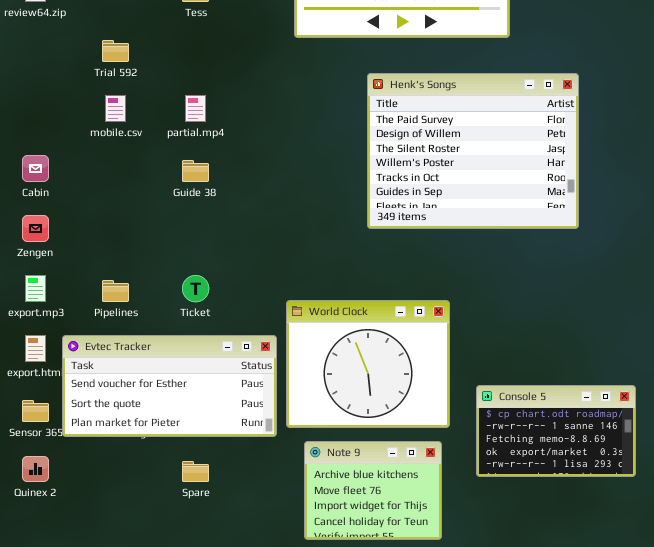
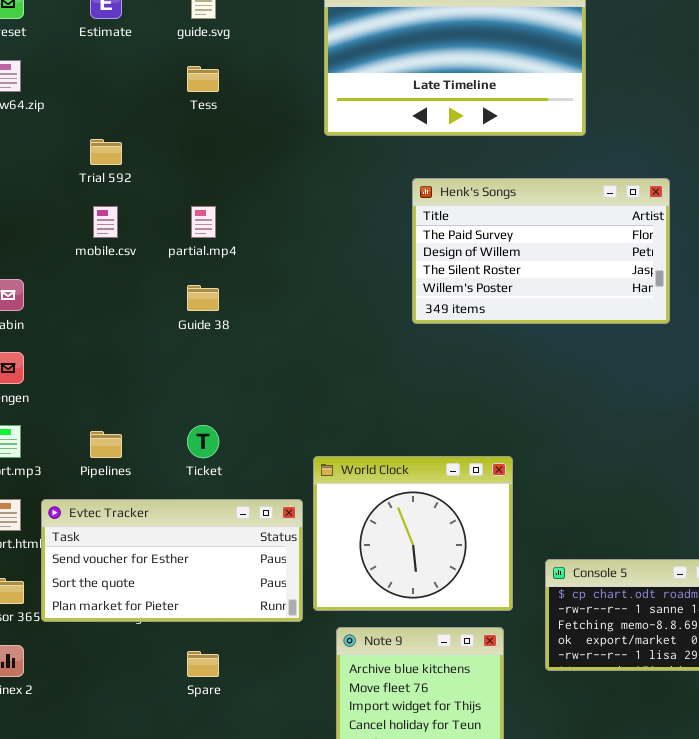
Henk's Songs: [367,73,579,229] -> [412,178,670,324], resized

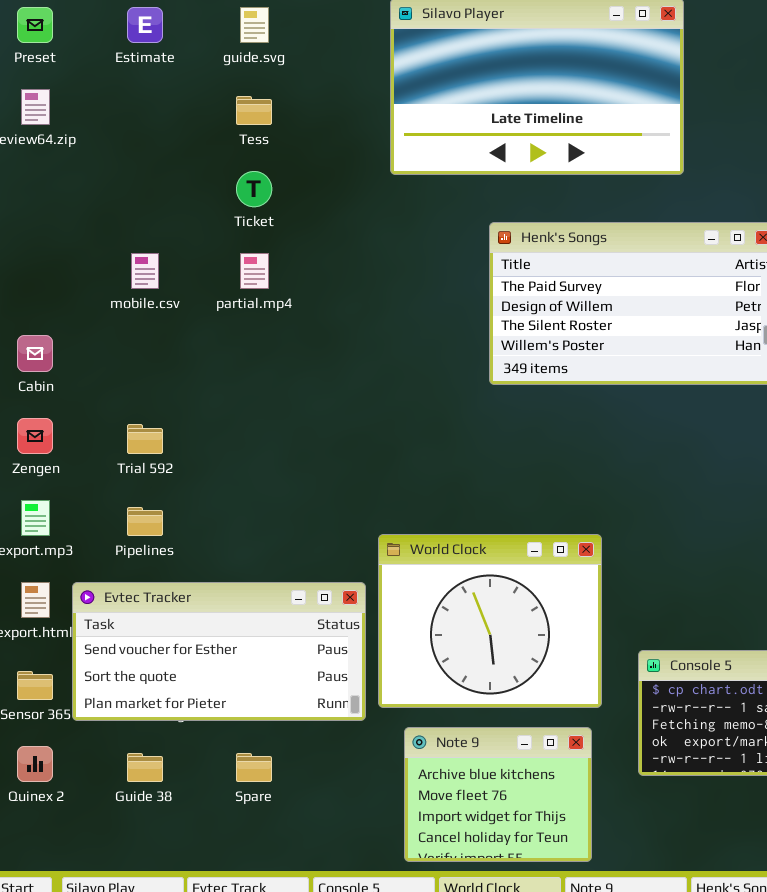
Trial 592: [90,139,122,165] -> [127,424,163,454], moved
Guide 38: [187,285,219,311] -> [127,753,163,782], moved
Ticket: [187,425,219,458] -> [236,171,272,207], moved

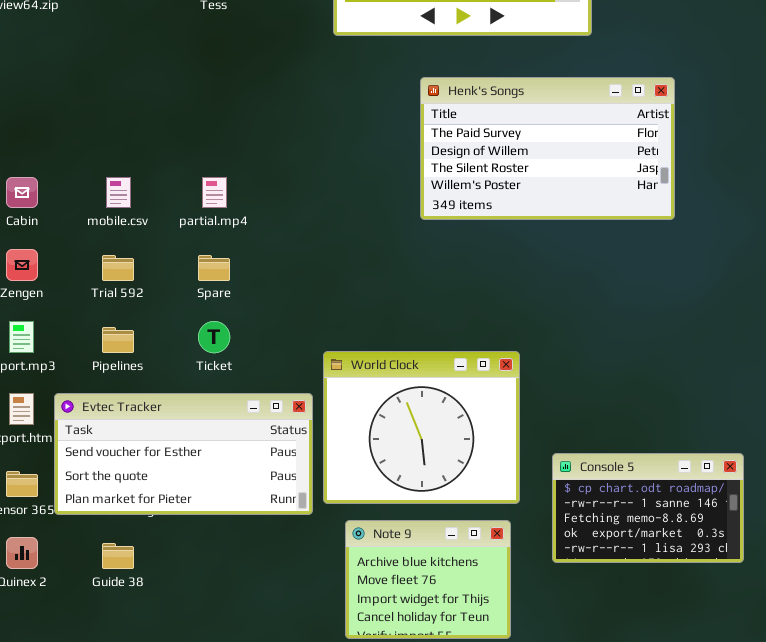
Ticket: [236,171,272,207] -> [198,321,230,353], moved
mobile.csv: [131,253,159,289] -> [106,177,131,208], moved
partial.mp4: [240,253,269,289] -> [202,177,227,208], moved
Spare: [236,753,272,782] -> [198,255,230,281], moved

